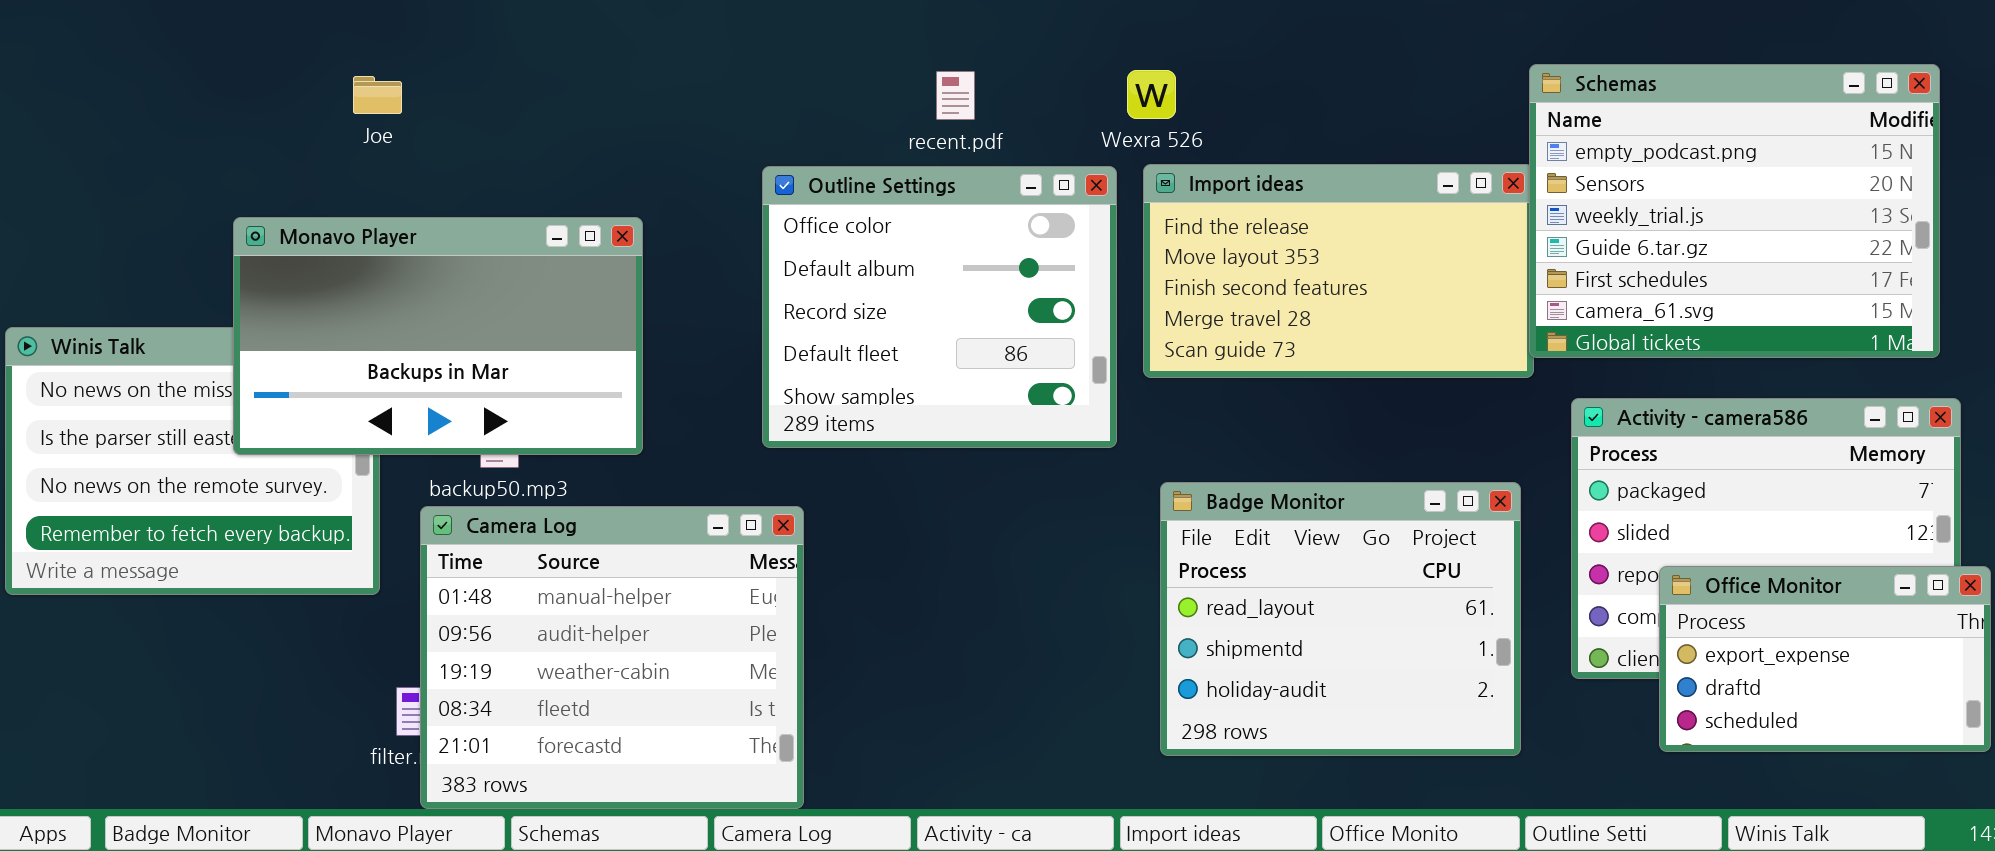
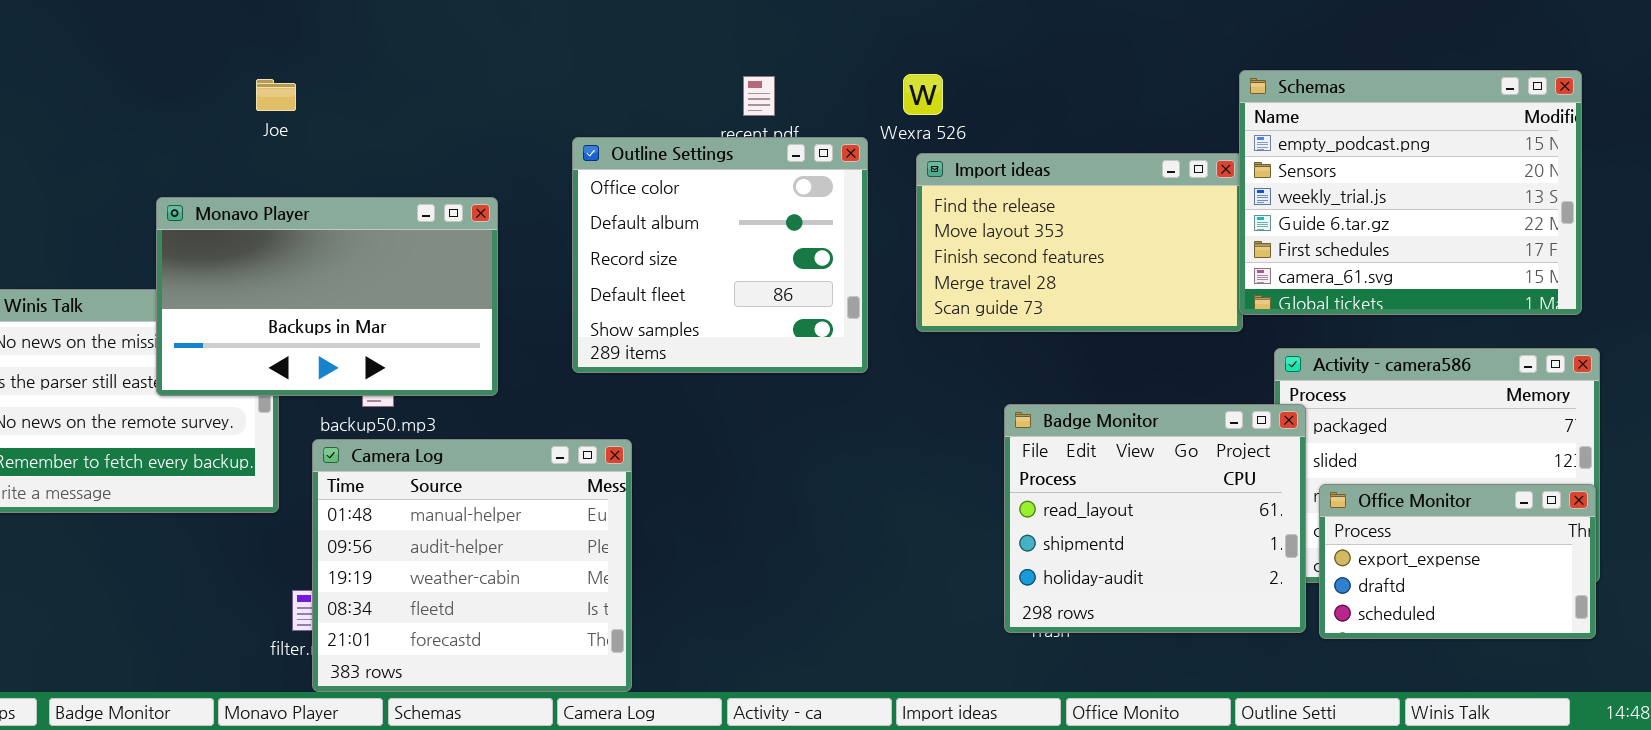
Outline Settings: [762,166,1117,448] -> [572,137,868,373], moved
Badge Monitor: [1160,482,1521,756] -> [1004,404,1306,633], moved
Office Monitor: [1659,566,1991,752] -> [1319,484,1596,639], moved

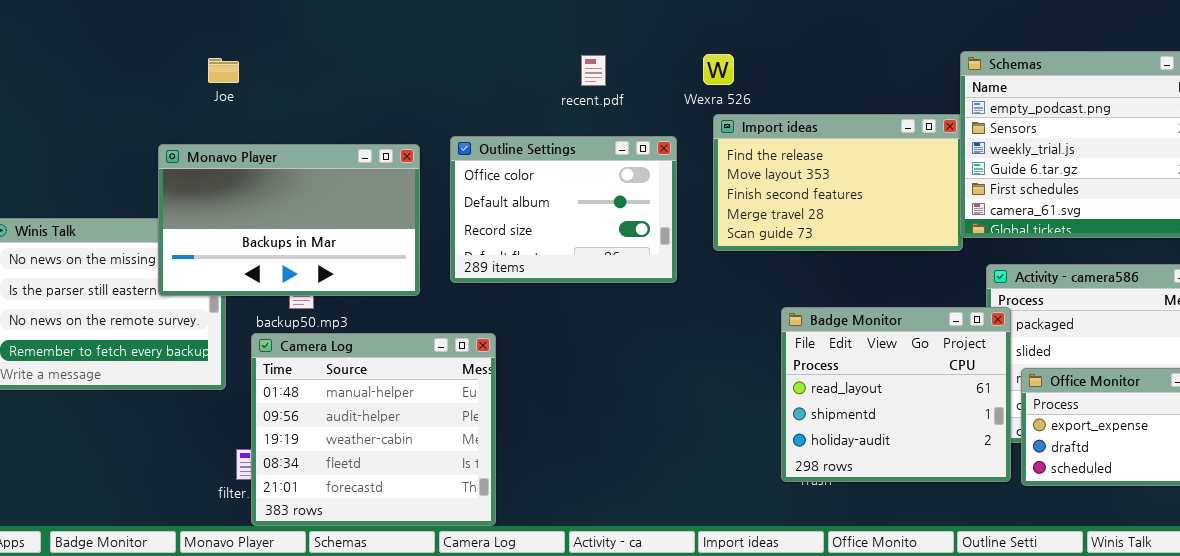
Outline Settings: [572,137,868,373] -> [450,136,677,283], resized
Monavo Player: [156,197,498,396] -> [158,144,420,296], moved

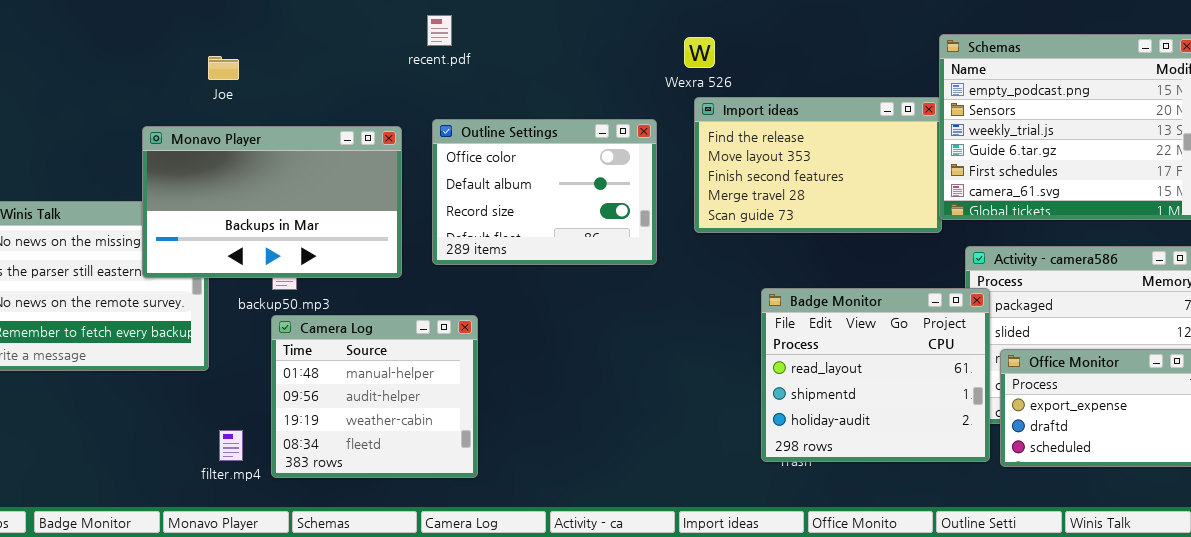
recent.pdf: [581,55,606,86] -> [427,15,452,46], moved
Joe: [208,58,239,83] -> [208,56,239,80], moved
Camera Log: [251,333,496,526] -> [271,315,478,478], resized

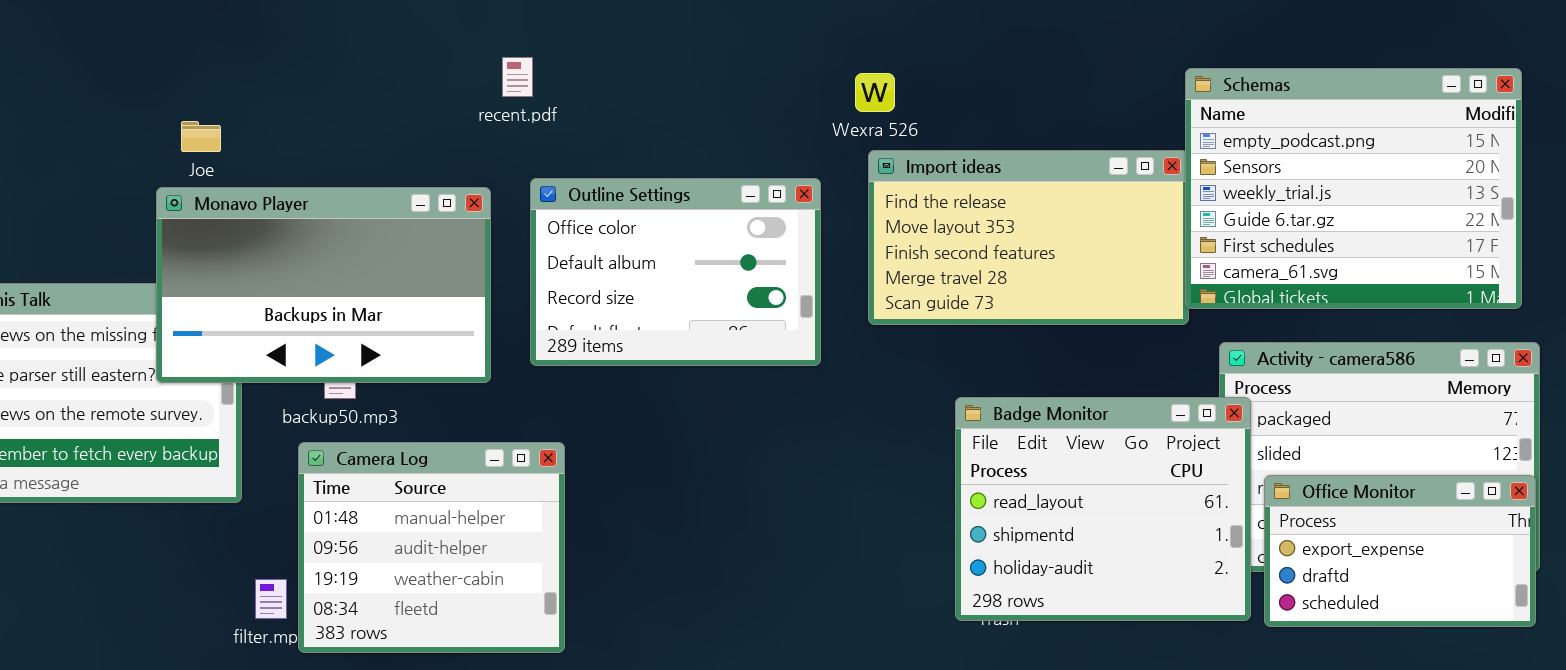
recent.pdf: [427,15,452,46] -> [502,57,533,97], moved
Joe: [208,56,239,80] -> [181,121,221,152], moved
Camera Log: [271,315,478,478] -> [298,442,565,653], moved

